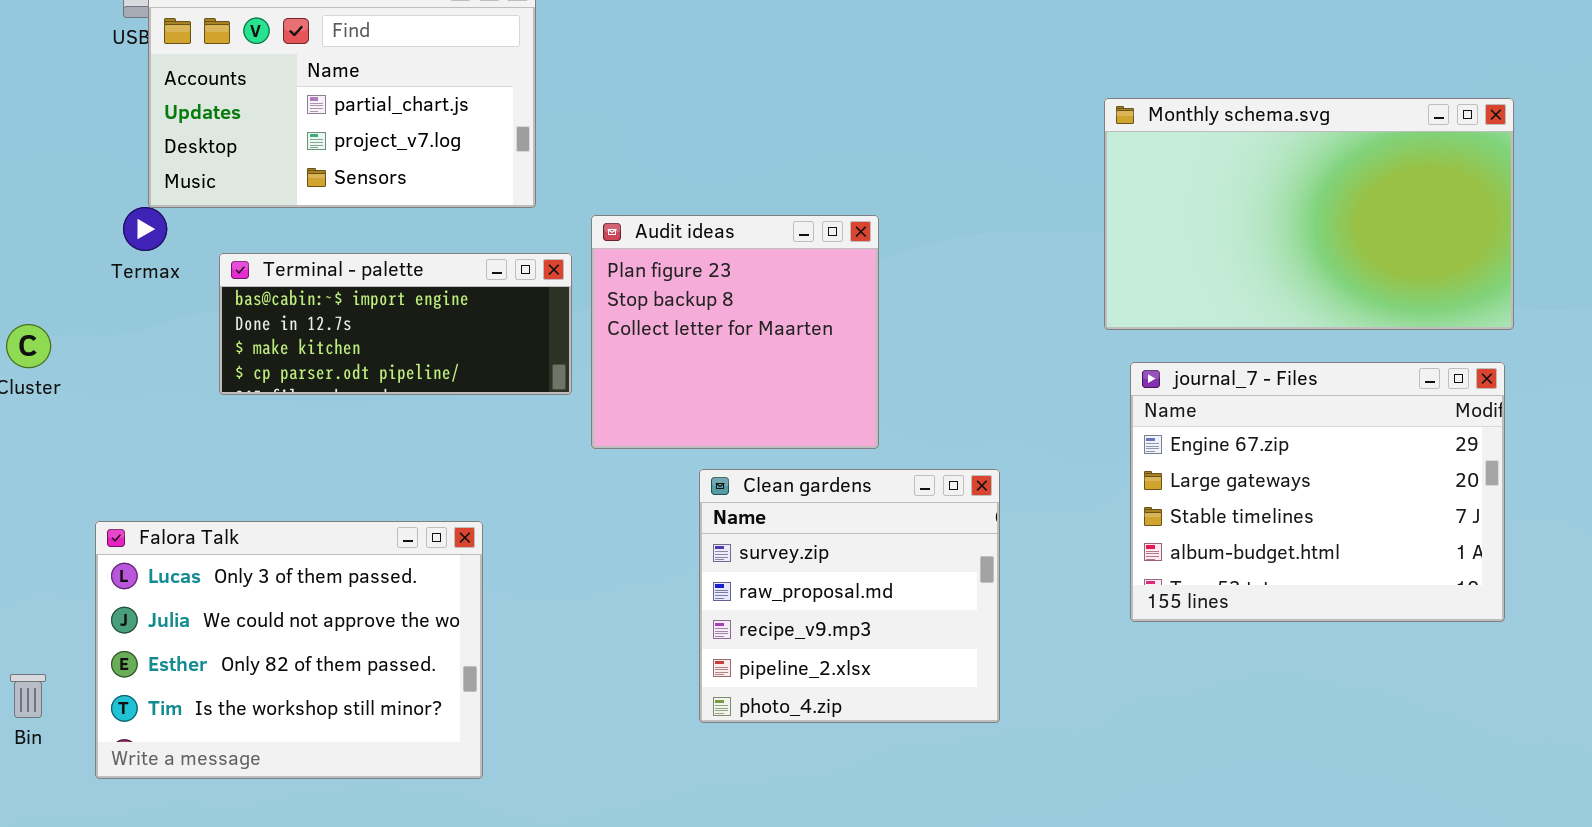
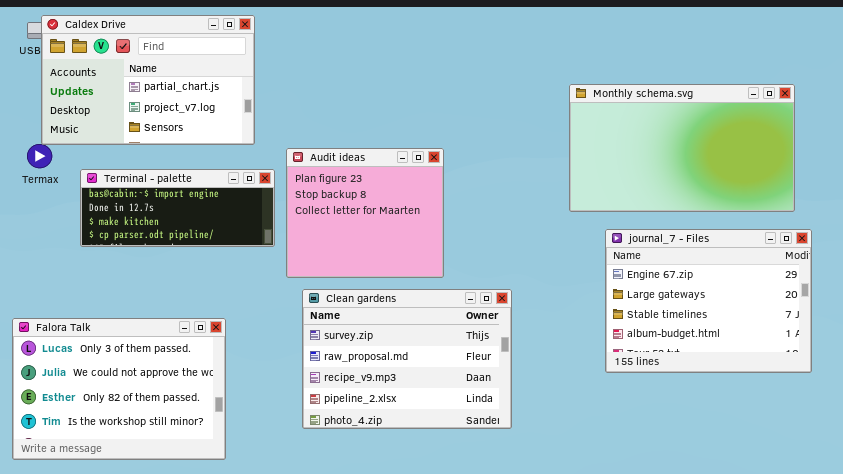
journal_7 - Files: [1130,362,1505,622] -> [605,229,812,373], moved
Clean gardens: [699,469,1000,723] -> [302,289,512,429], resized

